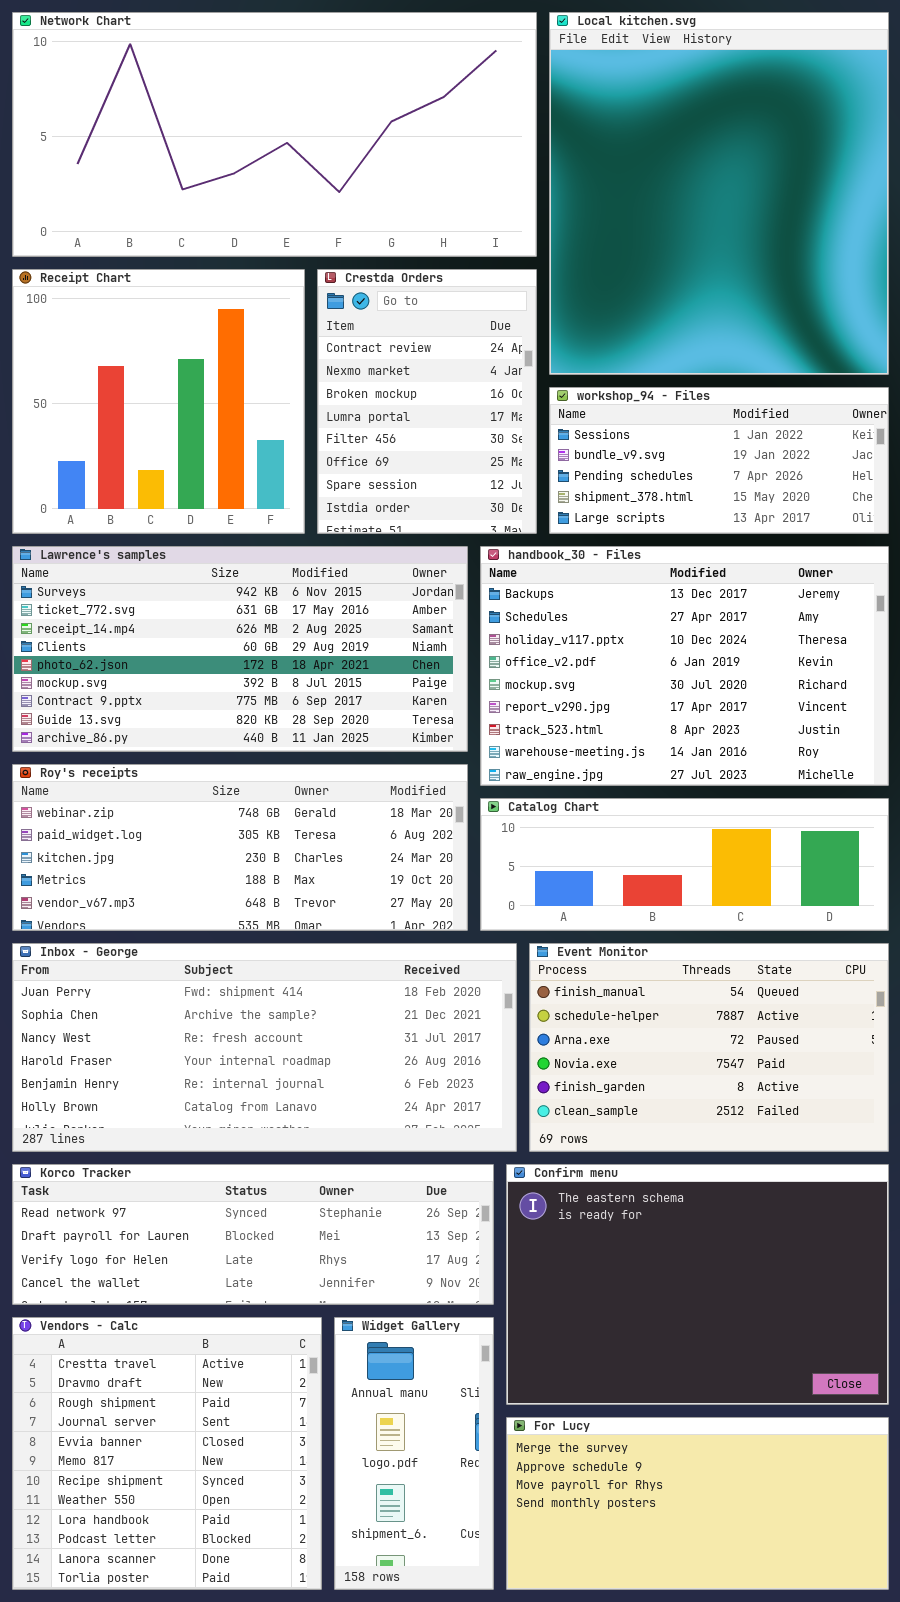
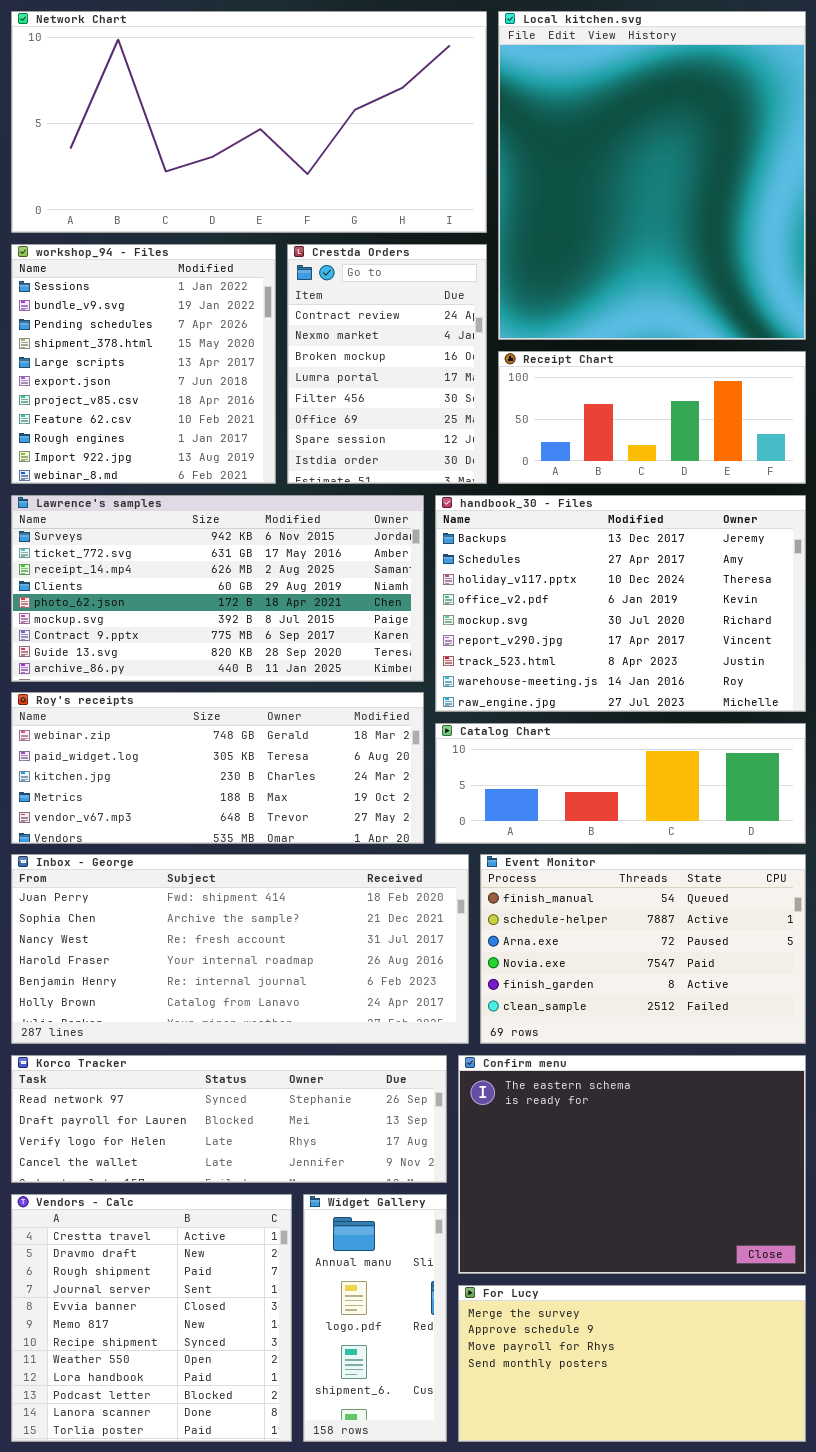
Receipt Chart: [12,269,305,534] -> [498,351,806,484], moved, resized
workshop_94 - Files: [549,387,889,534] -> [11,244,276,484], moved, resized

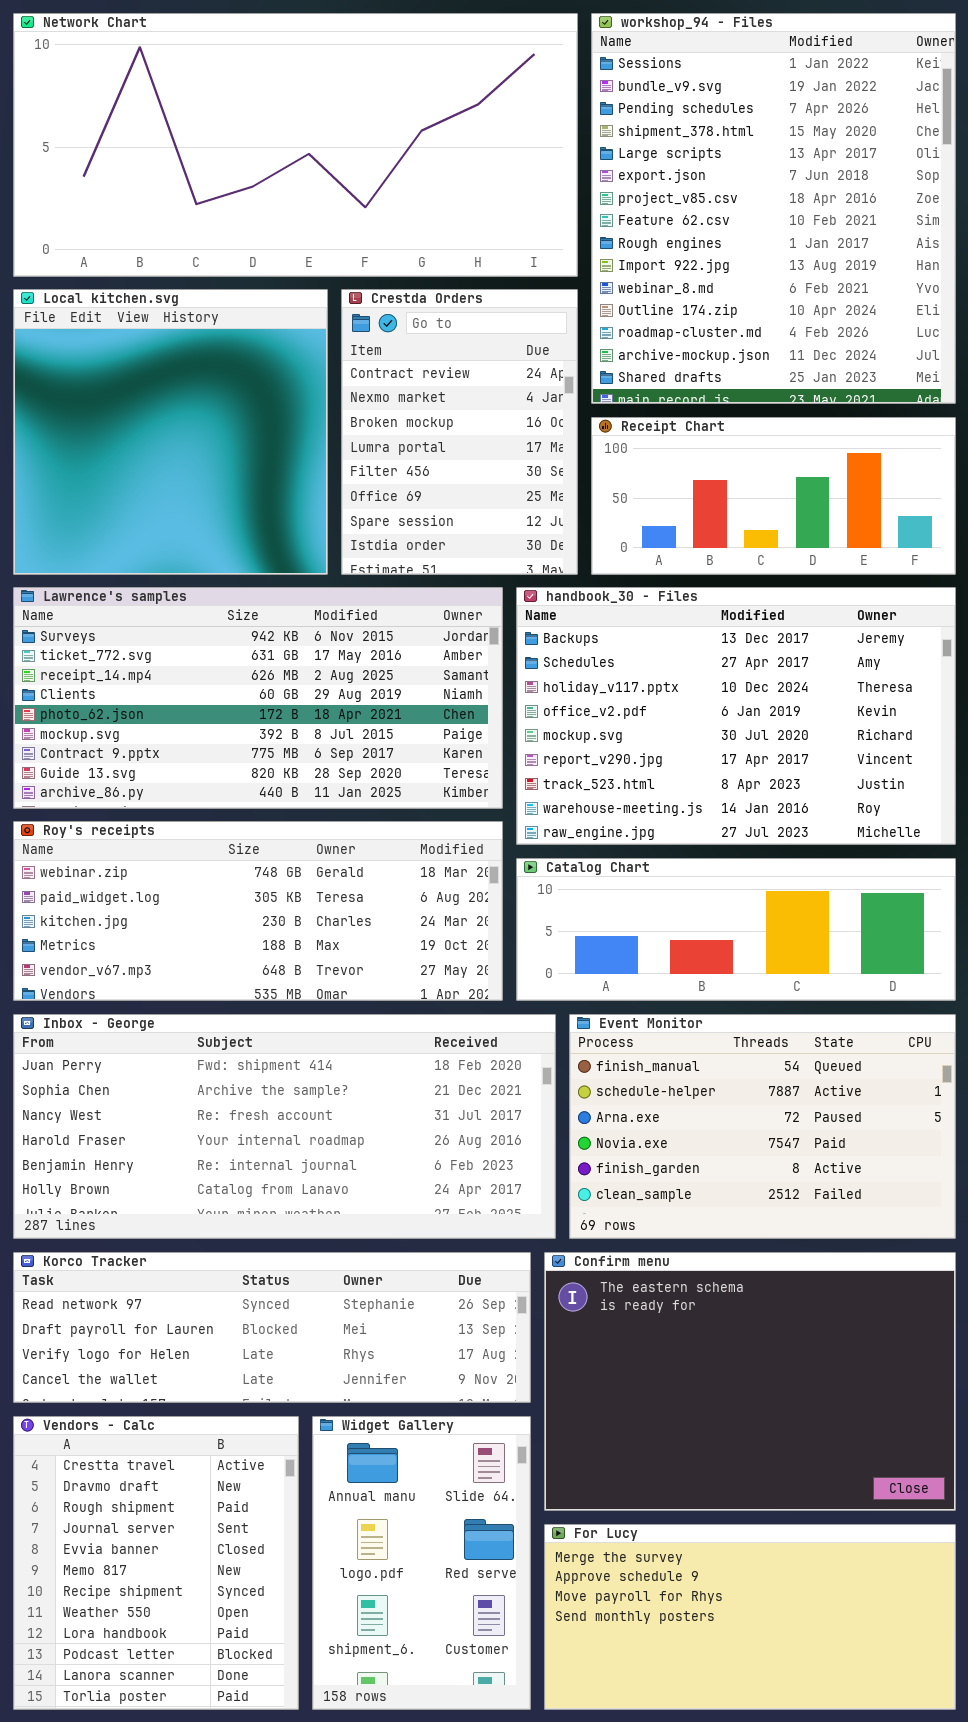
Local kitchen.svg: [498,11,806,340] -> [13,289,328,575], moved, resized
workshop_94 - Files: [11,244,276,484] -> [591,13,956,404], moved, resized
Vendors - Calc: [11,1194,292,1442] -> [13,1416,299,1710], resized
Widget Gallery: [303,1194,447,1442] -> [312,1416,531,1710], resized

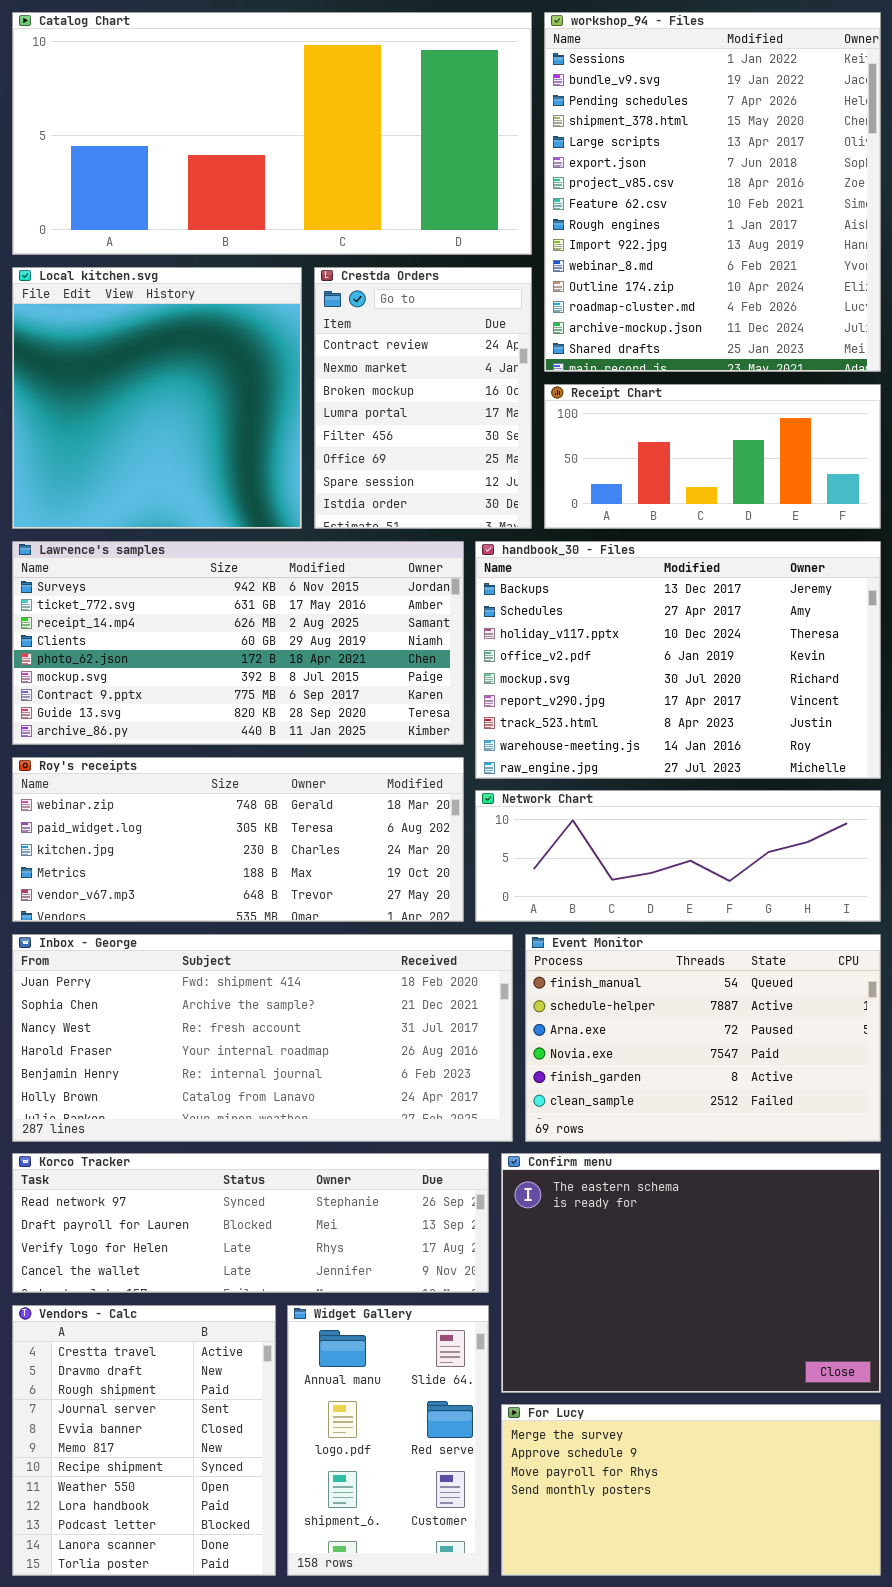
Network Chart: [13,13,578,277] -> [475,790,881,922], moved, resized
Catalog Chart: [516,858,956,1001] -> [12,12,532,255], moved, resized

